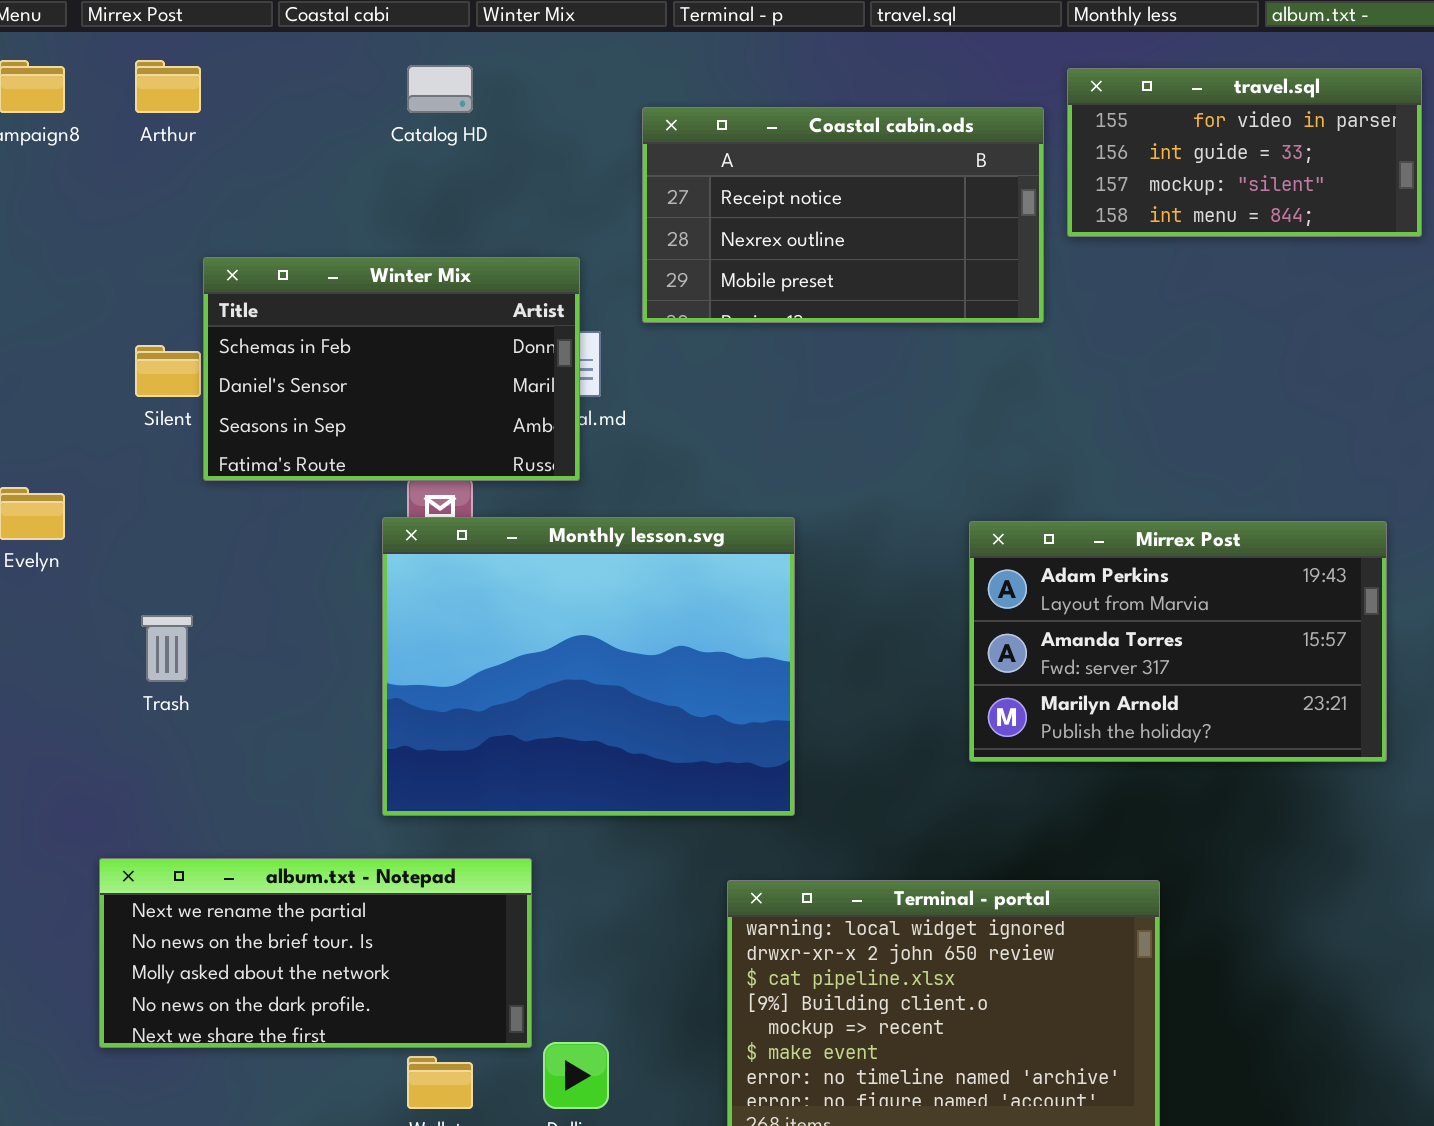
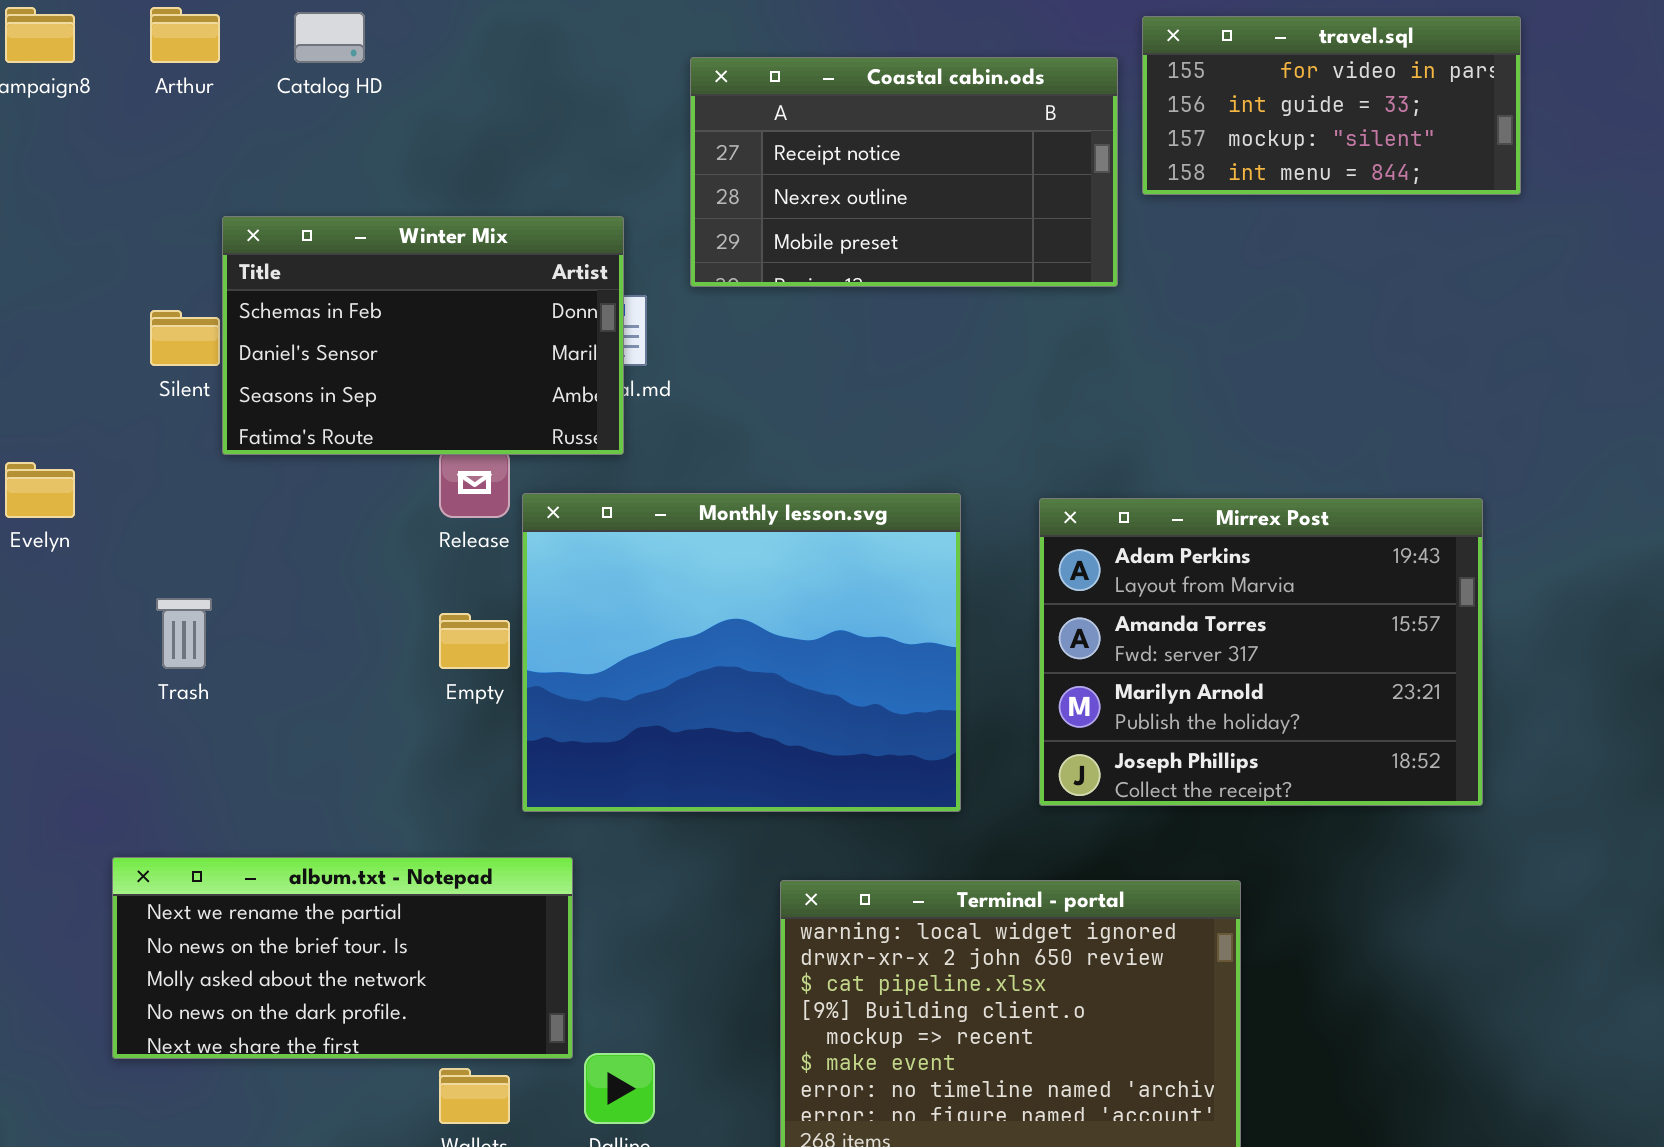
Catalog HD: [407,65,473,113] -> [294,12,365,63], moved
Monthly lesson.svg: [382,517,795,816] -> [522,493,961,812], moved
Mirrex Post: [969,521,1387,762] -> [1039,498,1483,806], resized

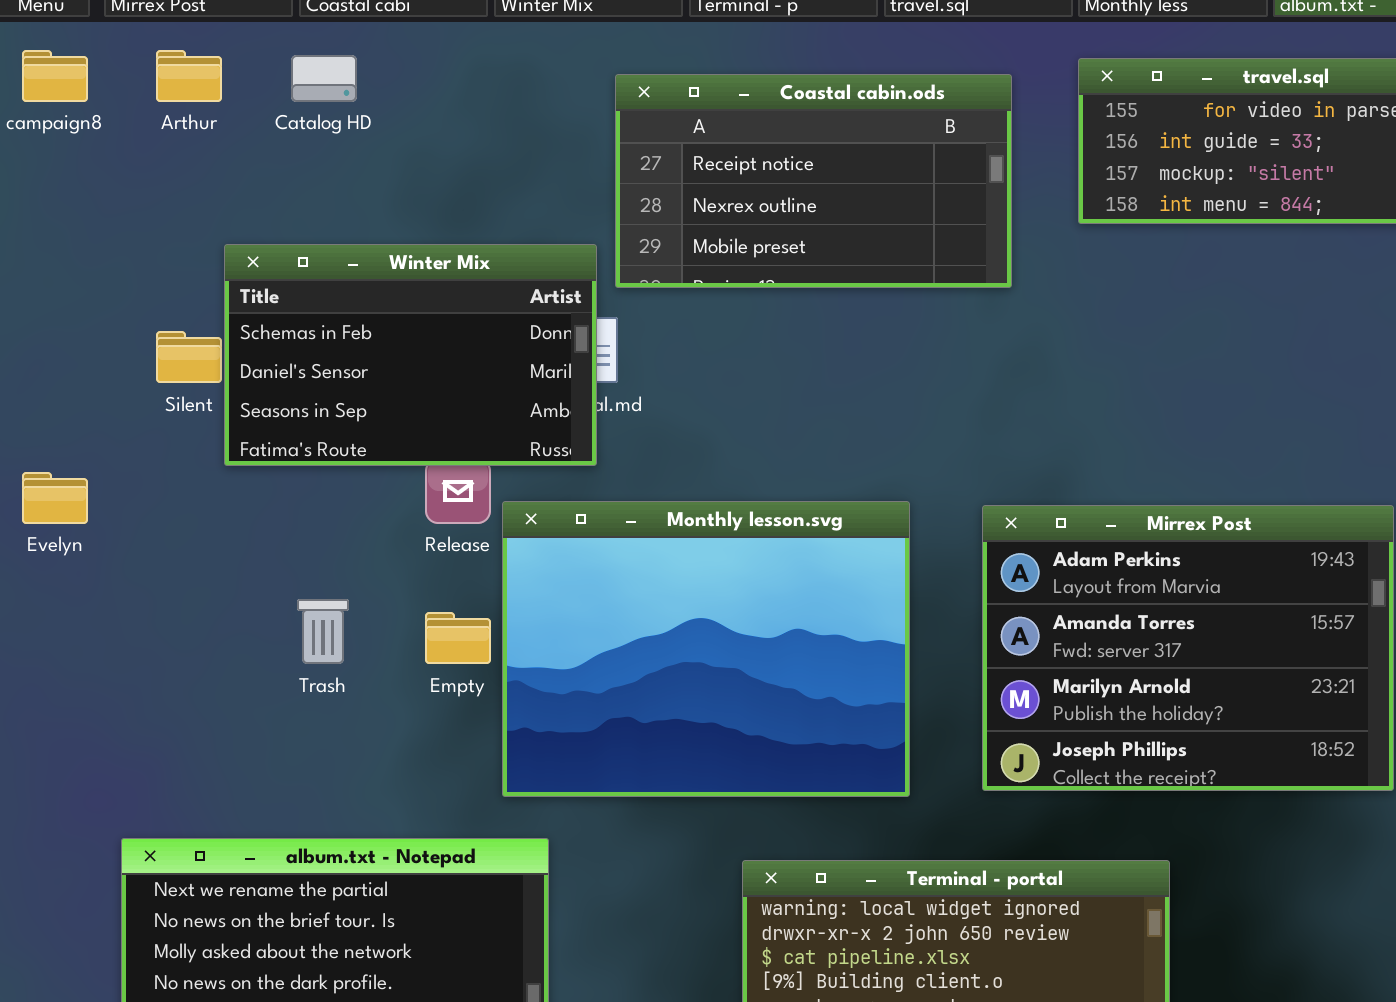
Coastal cabin.ods: [690,57,1118,287] -> [615,74,1012,288], moved
Trash: [156,598,212,669] -> [297,599,349,664], moved

